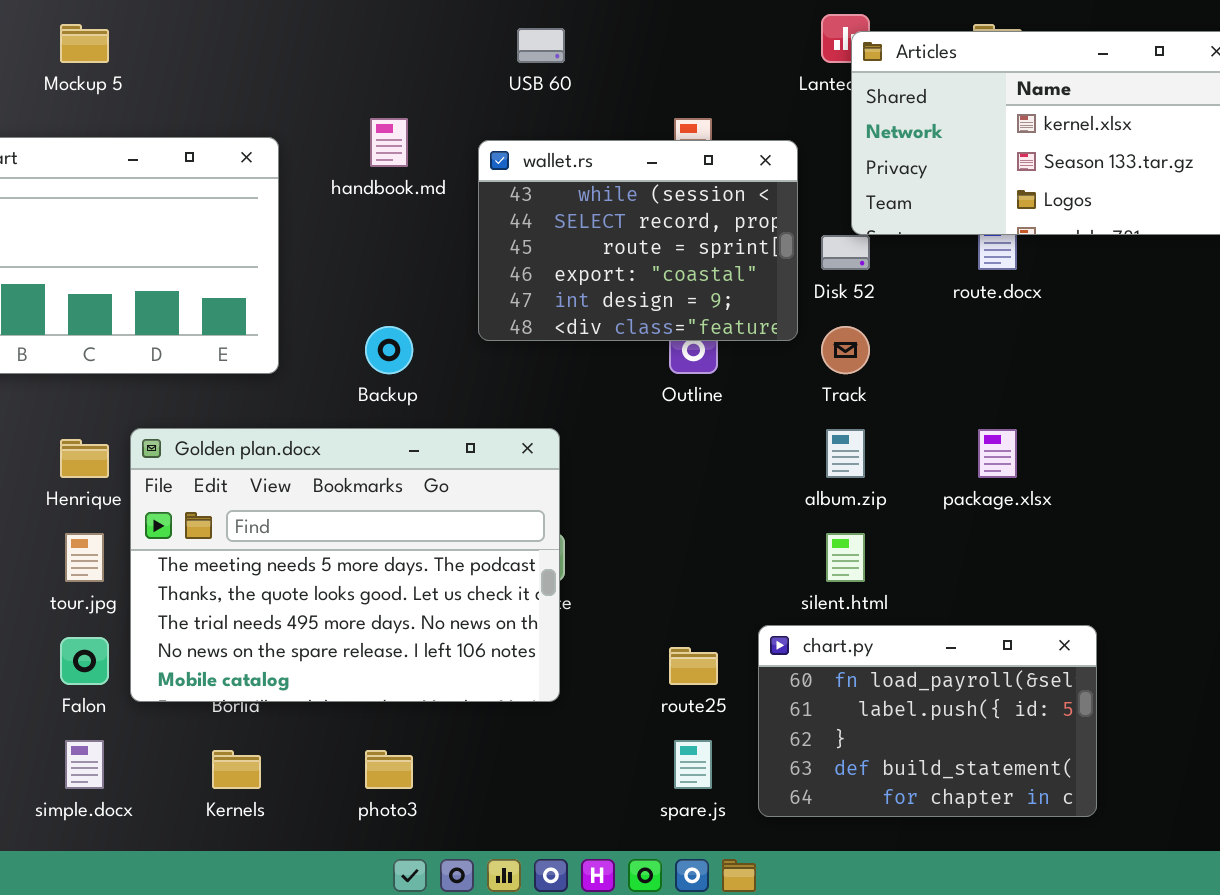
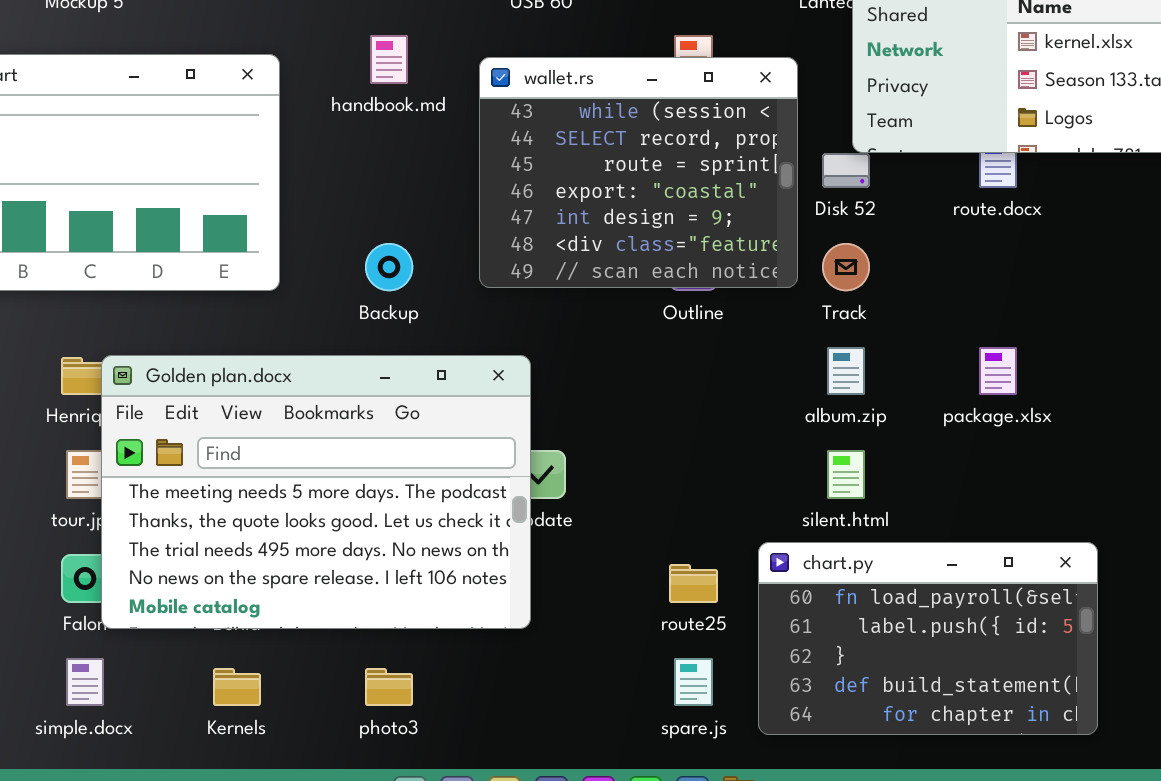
wallet.rs: [478,140,798,341] -> [479,57,798,288], resized
Golden plan.docx: [130,428,560,702] -> [101,355,531,629], moved

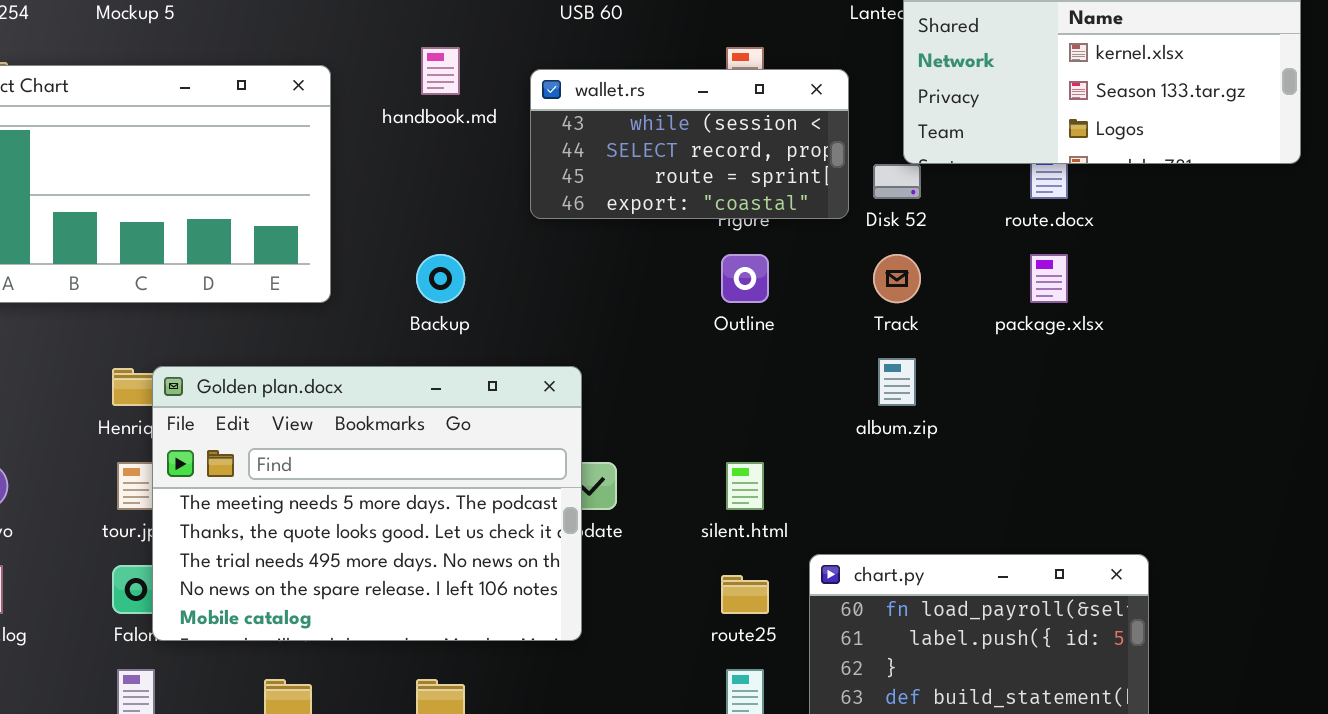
wallet.rs: [479,57,798,288] -> [530,69,849,219], resized
package.xlsx: [979,347,1017,395] -> [1030,254,1068,303], moved
silent.html: [827,450,865,499] -> [726,462,764,510], moved

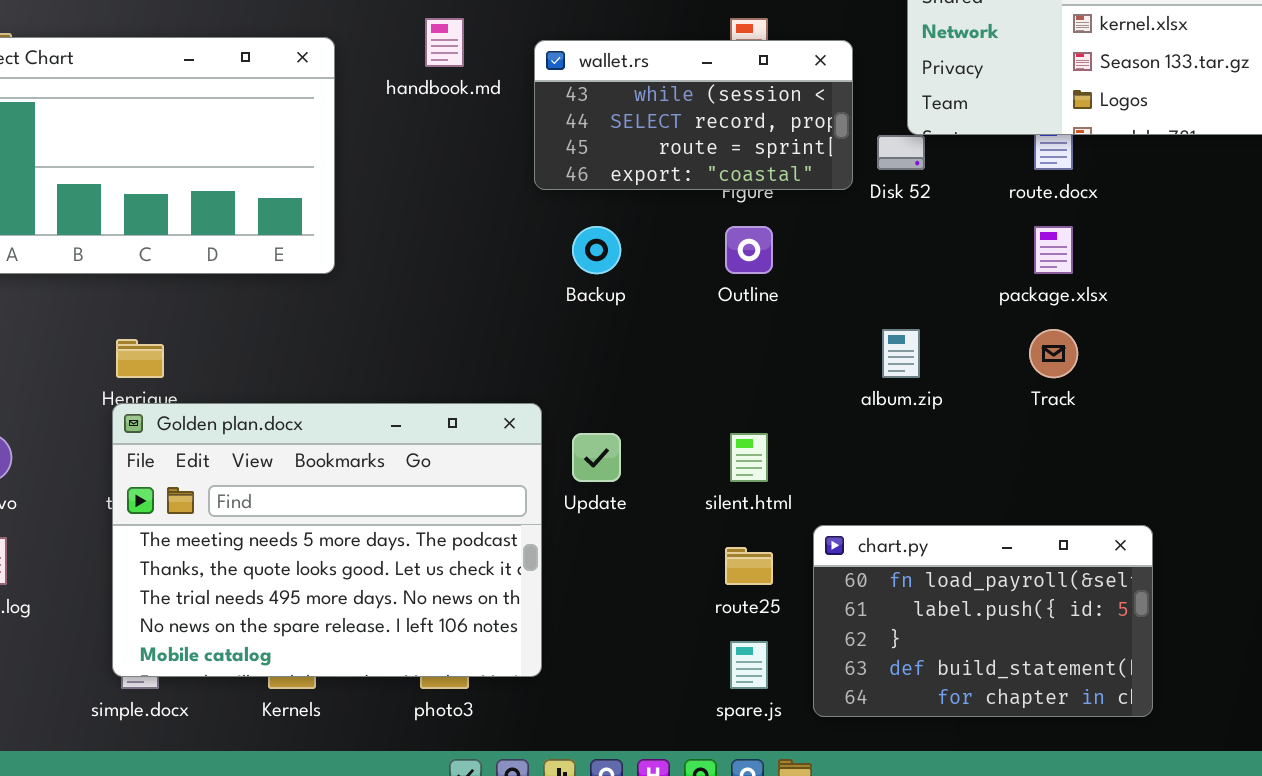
Backup: [416,254,465,303] -> [572,226,621,274], moved
Track: [873,254,921,303] -> [1029,329,1078,378], moved
Golden plan.docx: [152,366,582,641] -> [112,403,542,677], moved

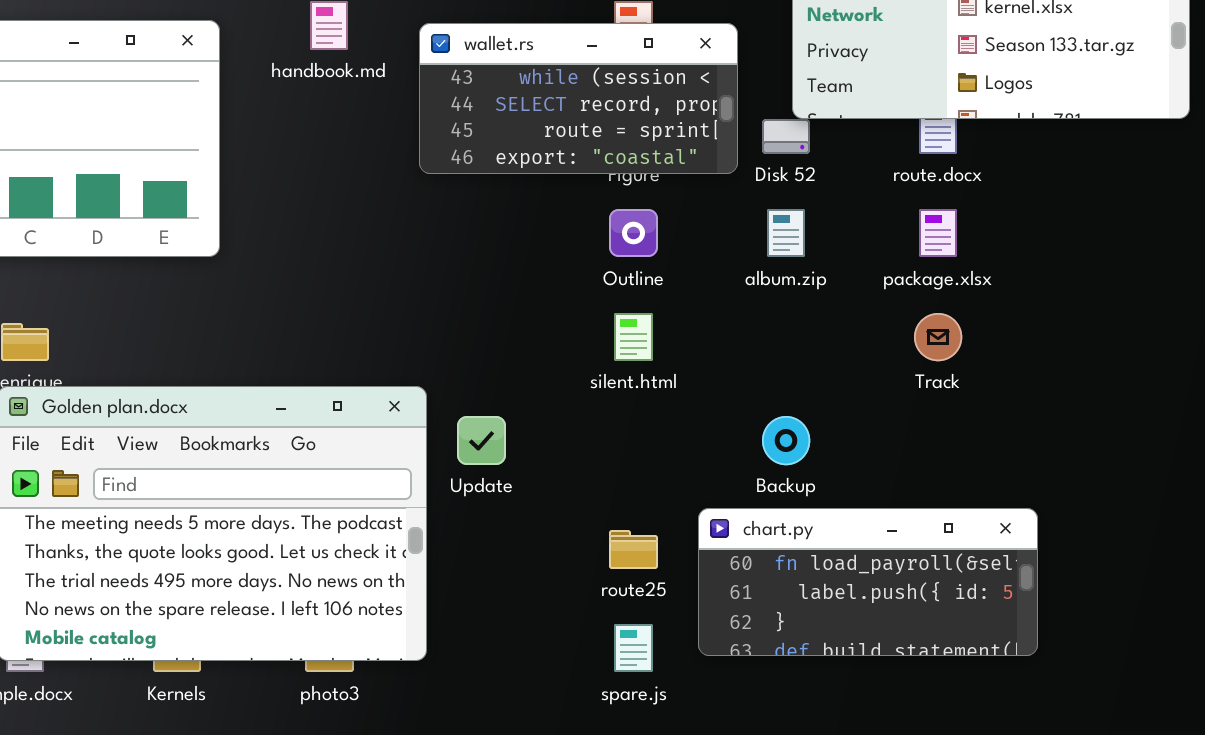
Backup: [572,226,621,274] -> [762,416,810,465], moved
album.zip: [882,329,920,378] -> [767,209,805,257], moved
silent.html: [730,433,768,482] -> [614,313,653,361], moved
chart.py: [813,525,1153,717] -> [698,508,1038,656], resized

